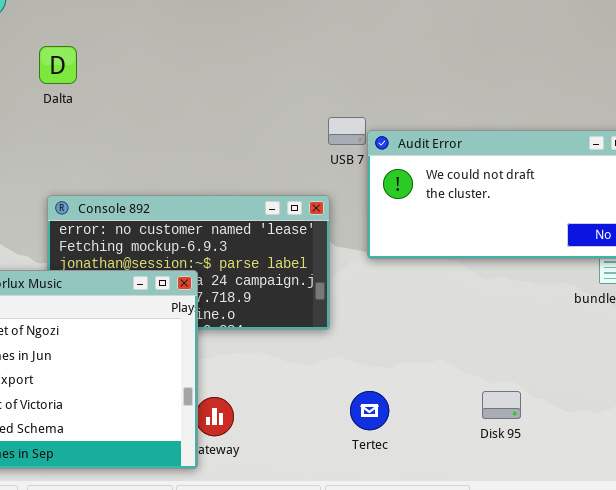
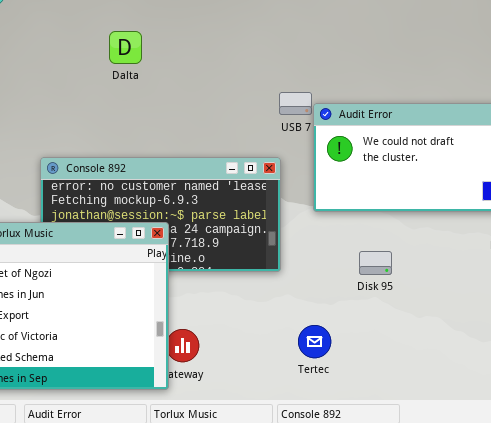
Dalta: [39,46,77,84] -> [109,31,142,64], moved
Disk 95: [482,391,521,419] -> [359,251,392,275], moved

